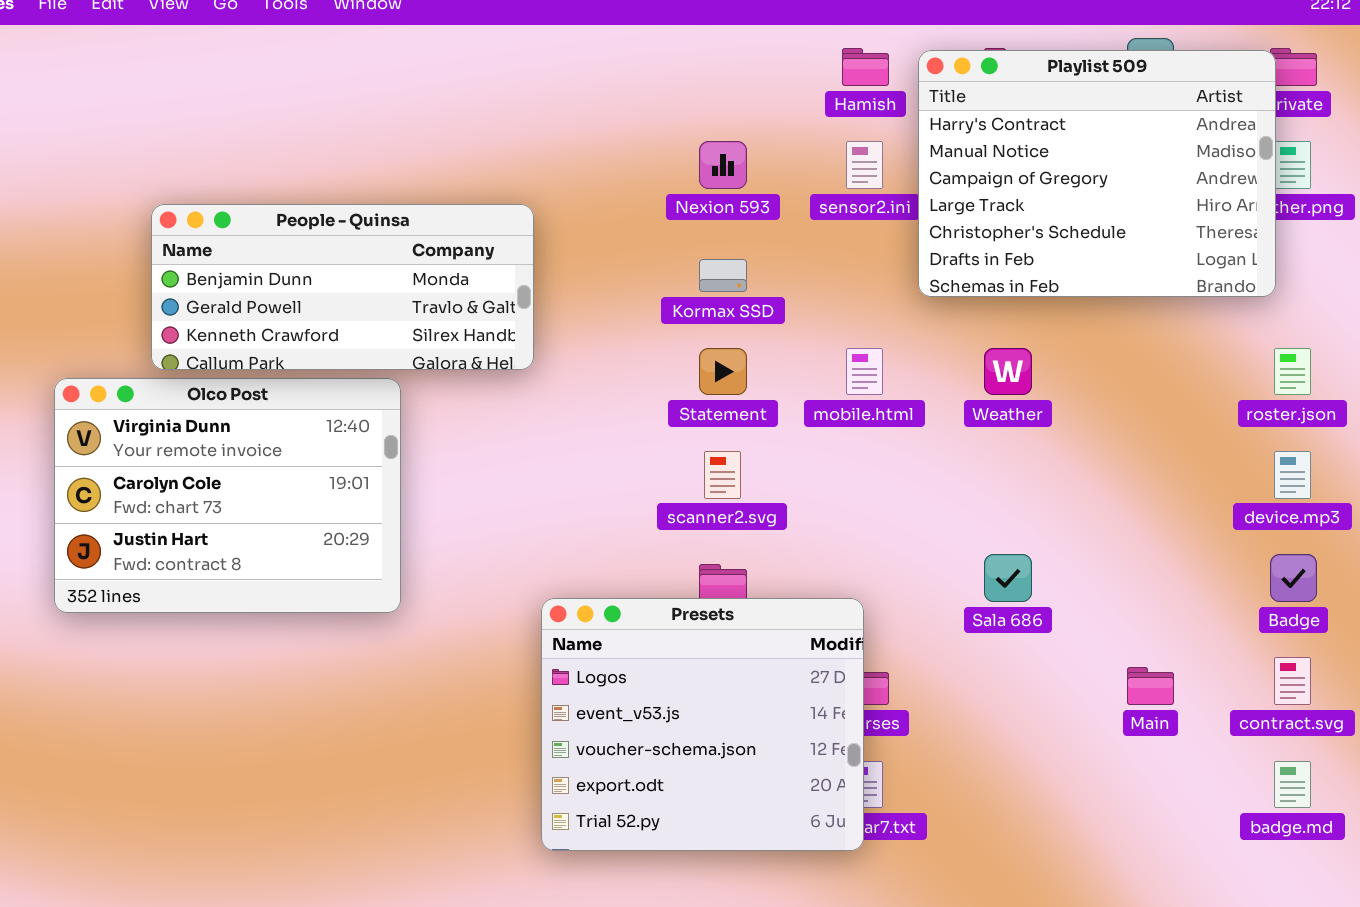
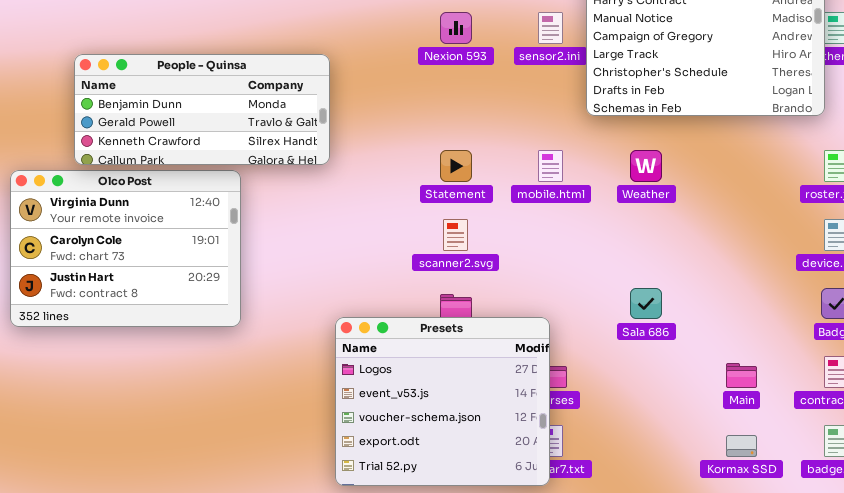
Kormax SSD: [699,259,747,292] -> [726,435,757,457], moved

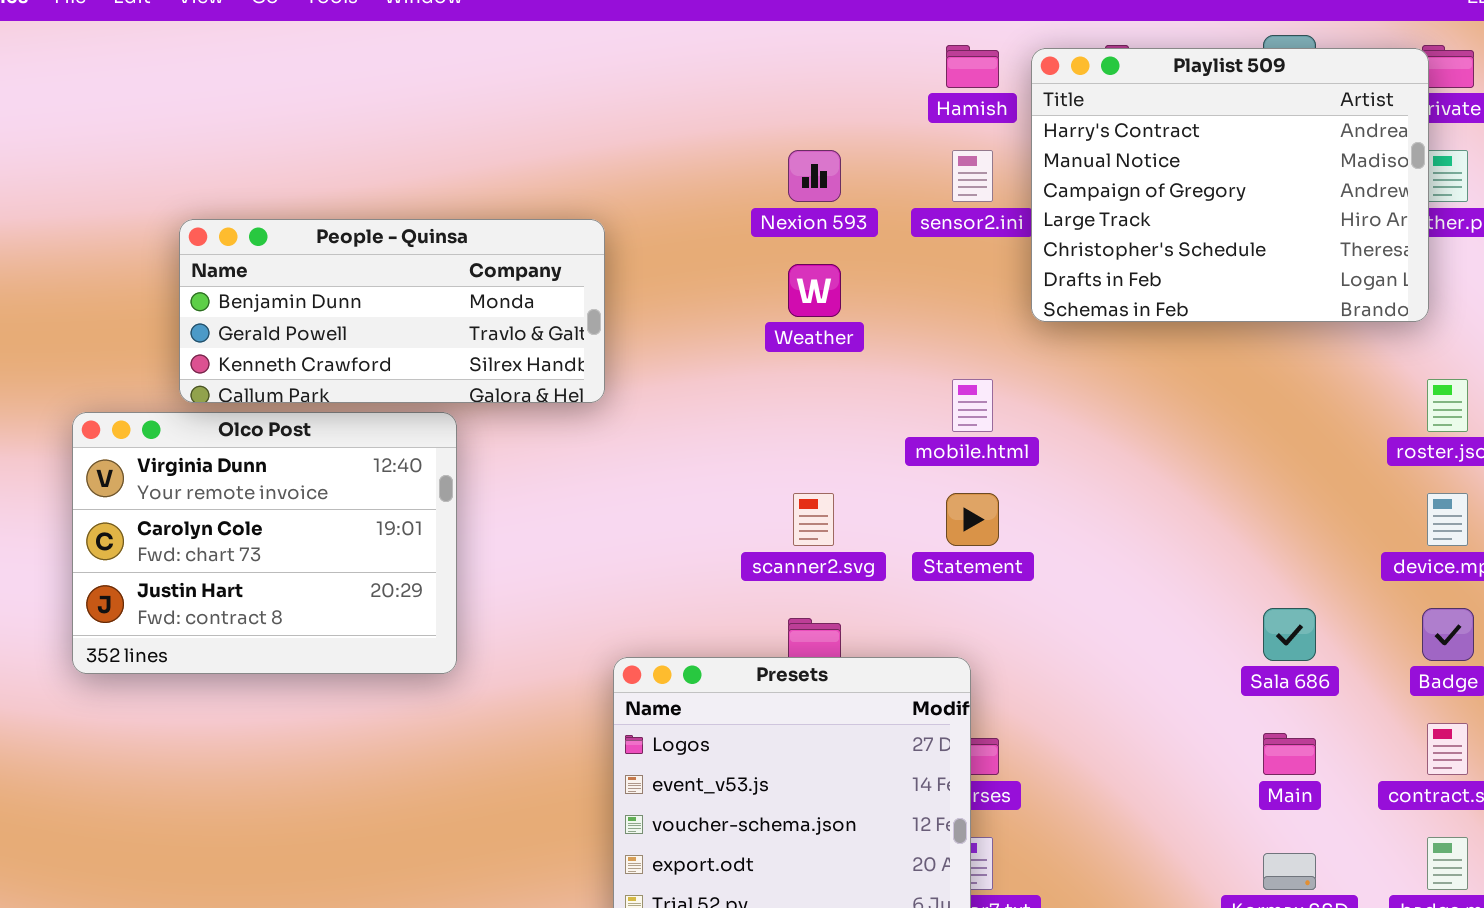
Statement: [440,150,472,182] -> [946,493,999,546], moved
Weather: [630,150,662,182] -> [788,264,841,317], moved
Sala 686: [630,288,662,319] -> [1263,608,1316,661], moved

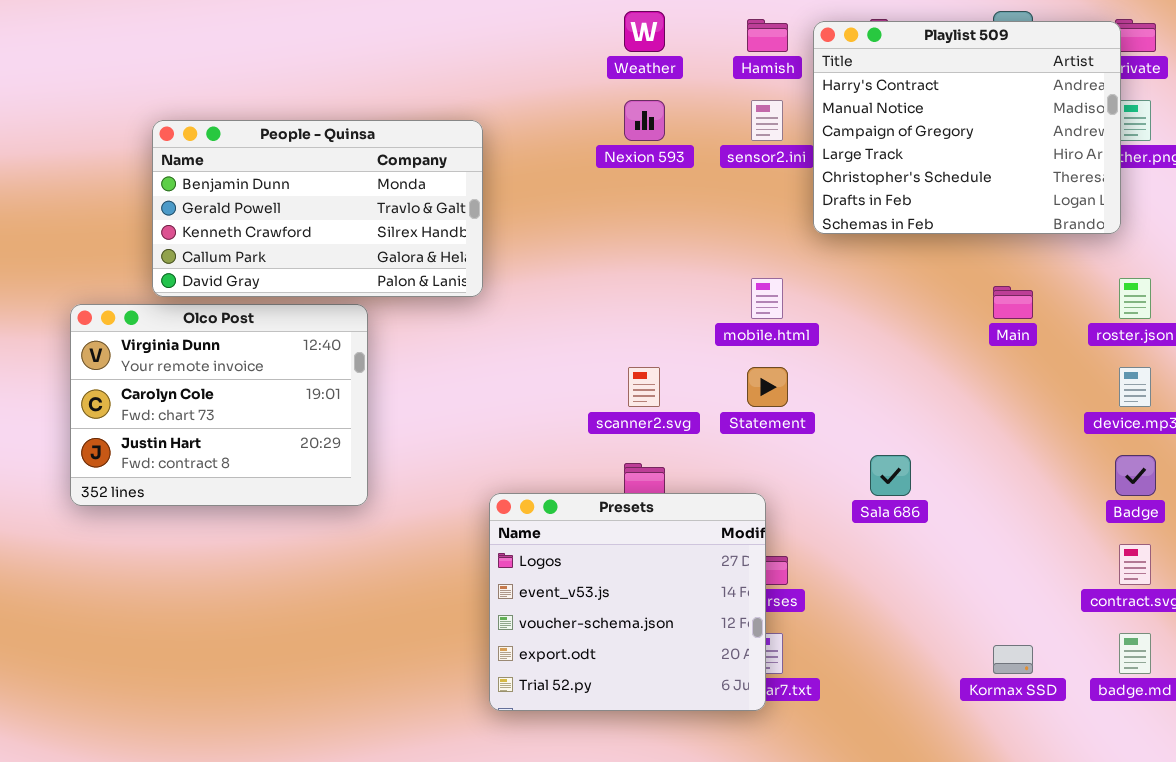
People - Quinsa: [179,219,605,403] -> [152,120,483,297], resized
Weather: [788,264,841,317] -> [624,11,665,52], moved
Sala 686: [1263,608,1316,661] -> [870,455,911,496], moved
Main: [1263,733,1316,775] -> [993,286,1033,319], moved

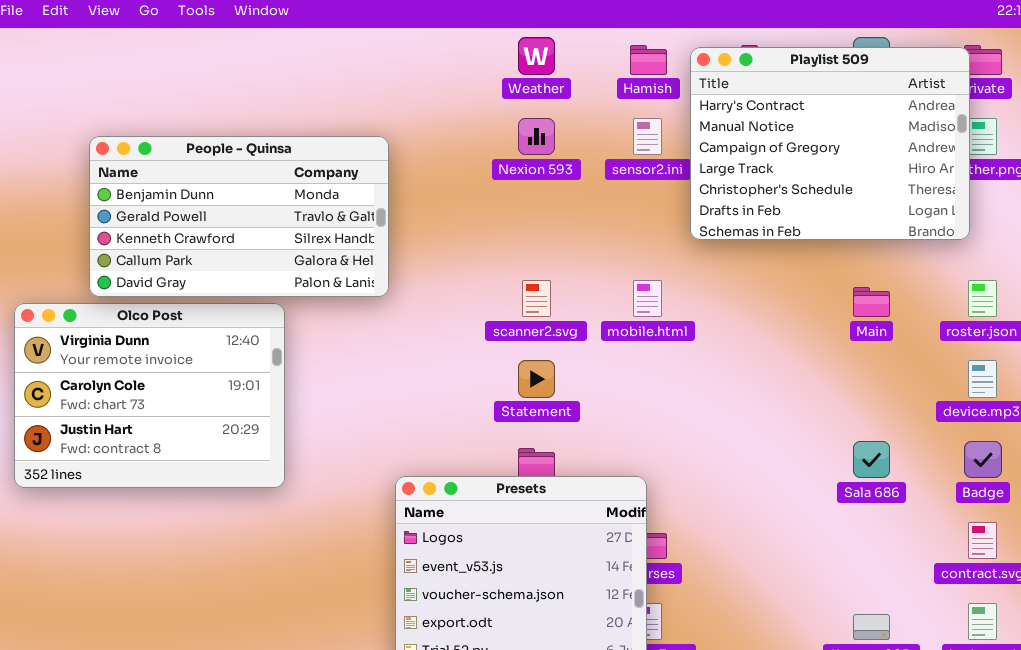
scanner2.svg: [628,367,660,407] -> [522,280,551,317], moved
Statement: [747,367,788,407] -> [518,360,555,398], moved
Sala 686: [870,455,911,496] -> [853,441,890,478], moved

